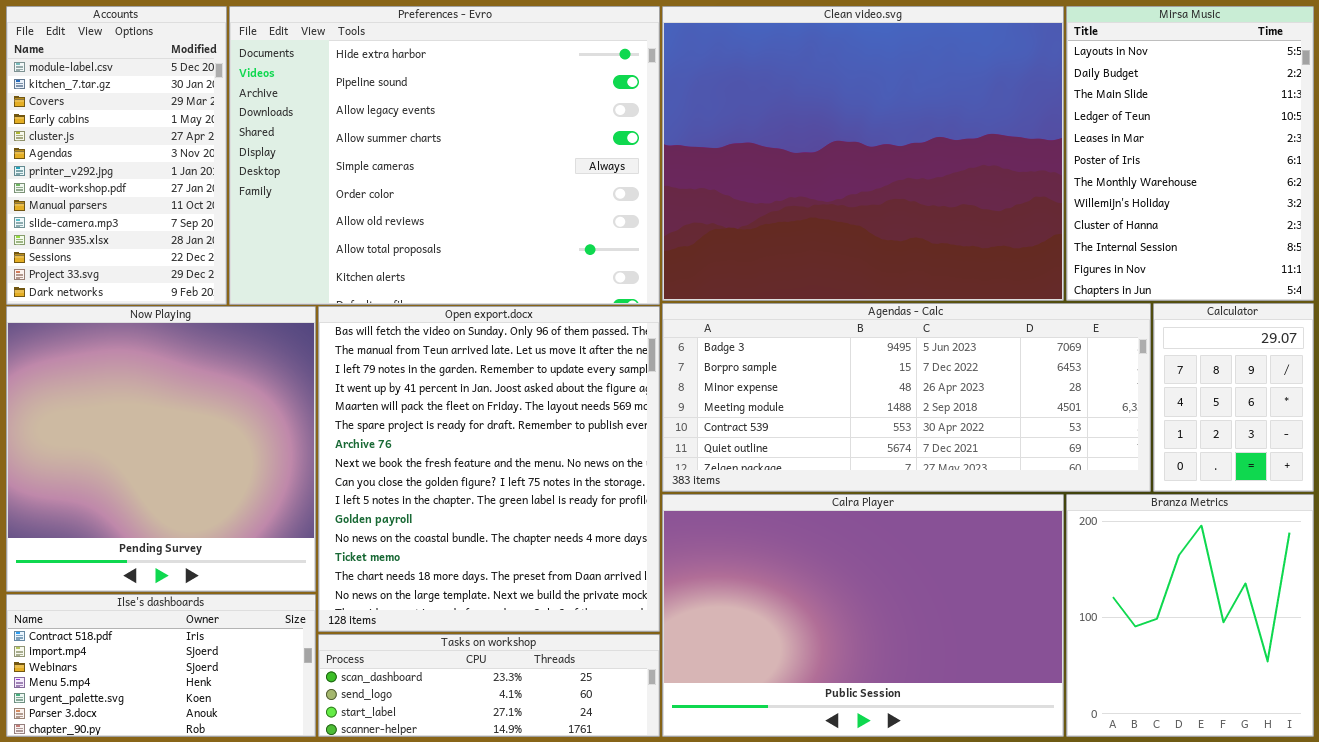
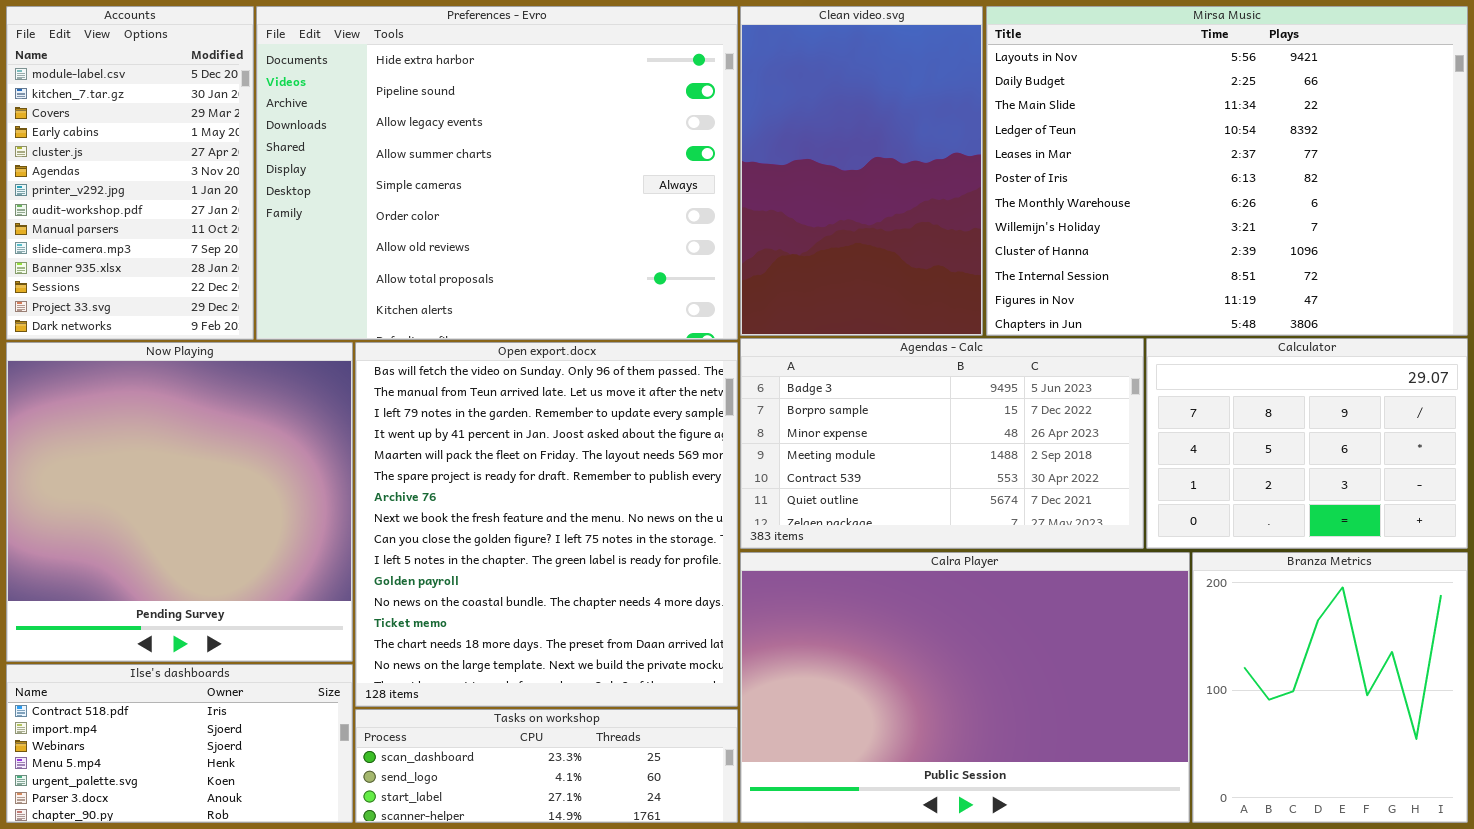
Clean video.svg: [662,6,1064,301] -> [740,6,983,336], resized
Mirsa Music: [1066,6,1314,301] -> [986,6,1468,336], resized
Agendas - Calc: [662,303,1151,492] -> [740,338,1144,549], resized
Calculator: [1153,303,1314,492] -> [1146,338,1468,549], resized

